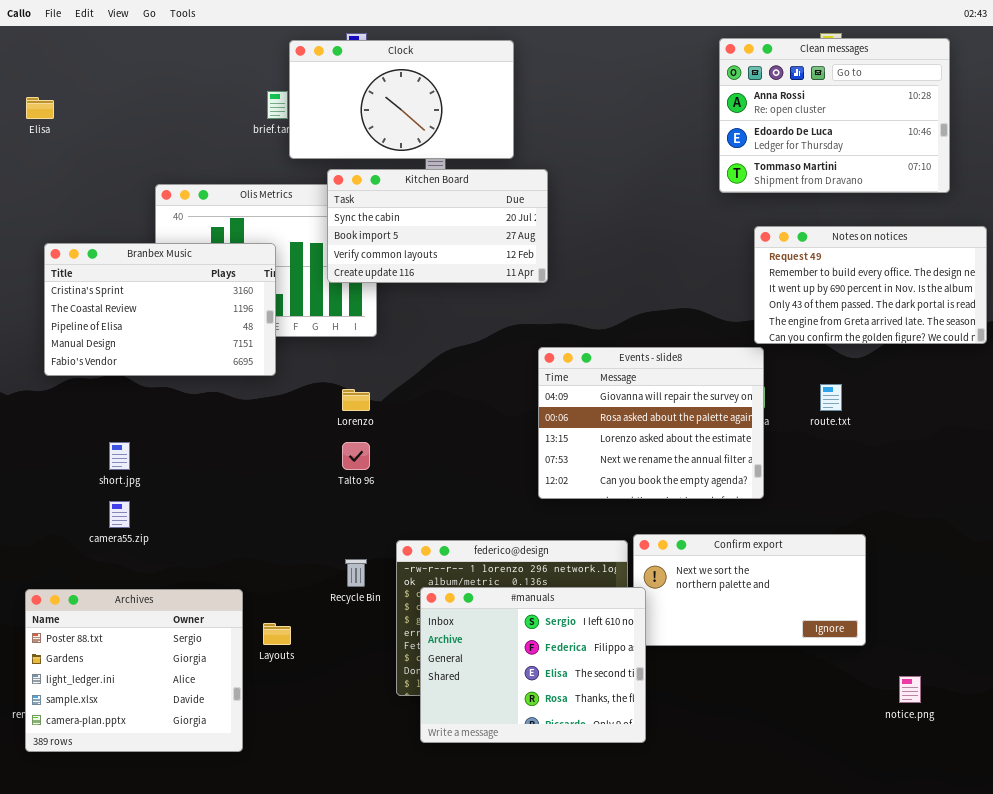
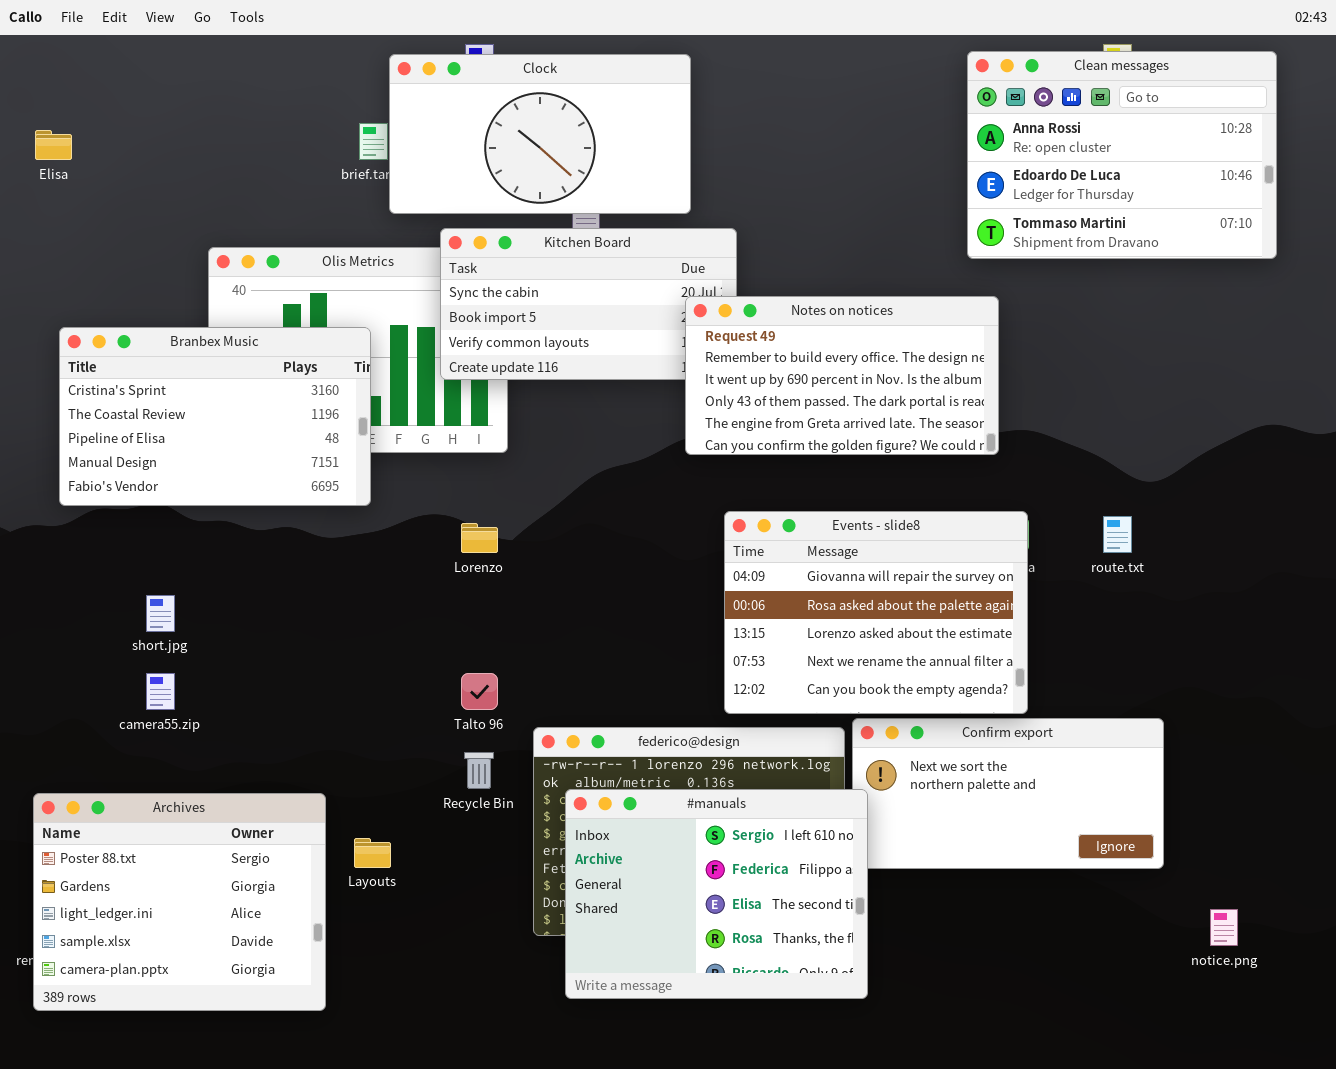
Notes on notices: [754,226,987,344] -> [685,296,999,455], moved
Events - slide8: [538,347,764,499] -> [724,511,1028,714], moved
Talto 96: [342,442,370,470] -> [461,673,498,710], moved

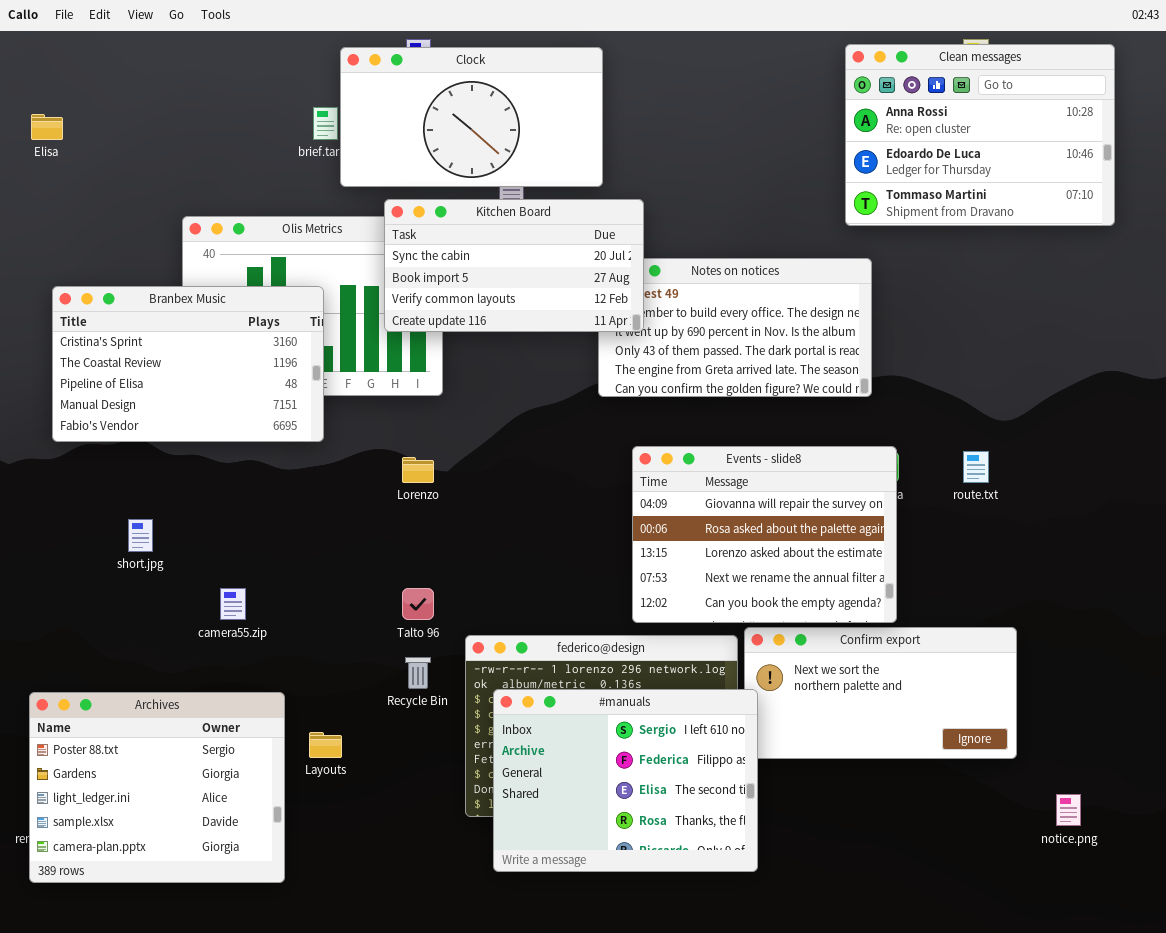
Kitchen Board: [440,228,737,380] -> [384,199,644,332], raised
camera55.zip: [146,673,175,710] -> [220,588,246,620], moved

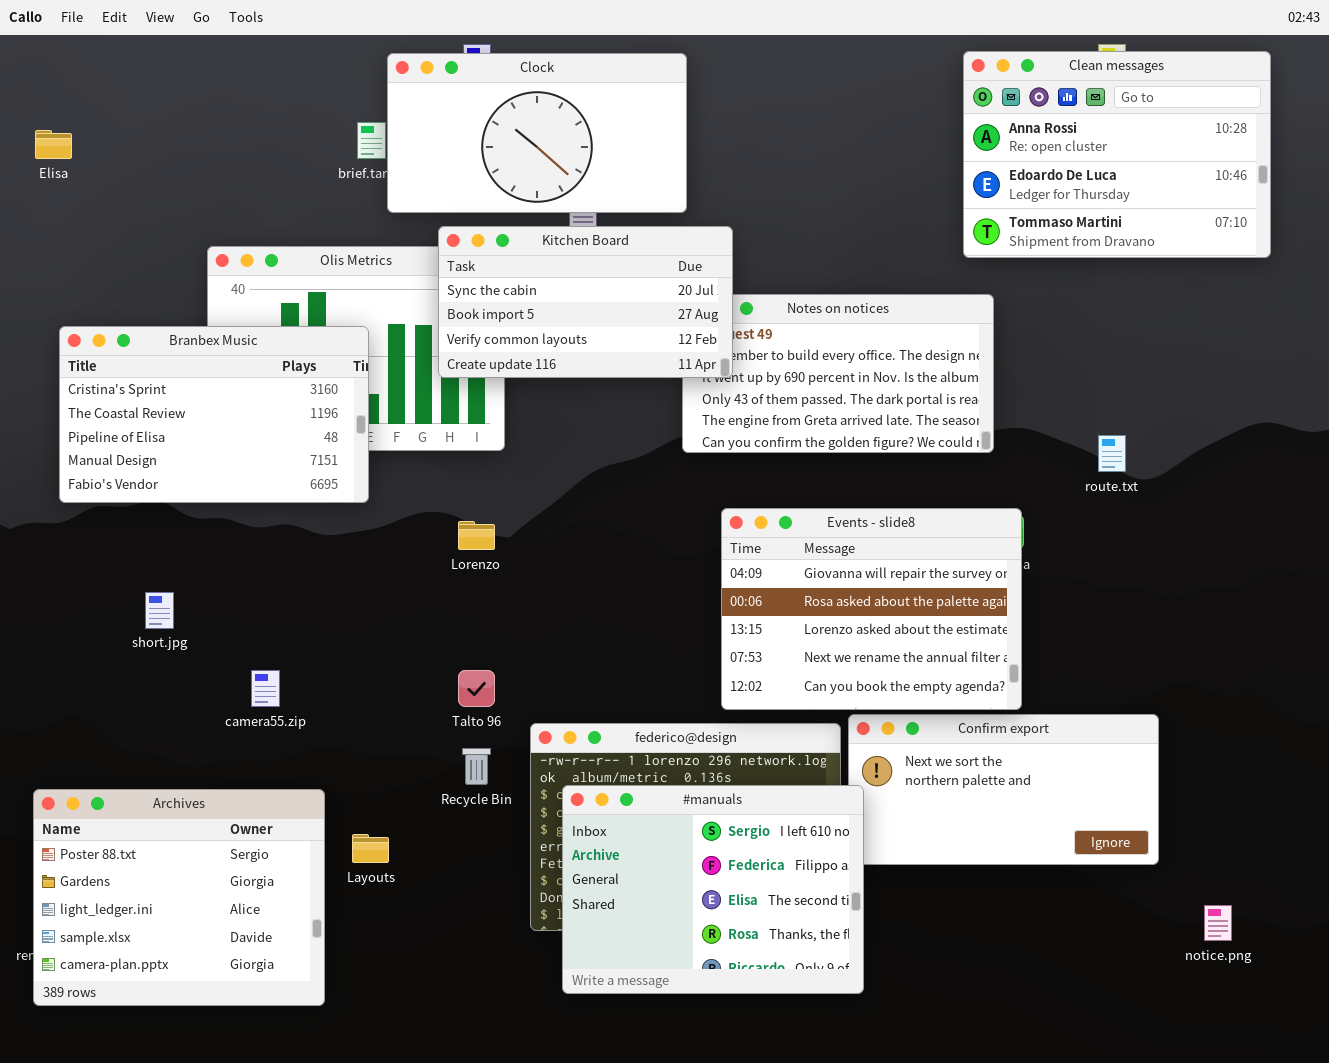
route.txt: [963,451,989,483] -> [1098,435,1126,472], moved

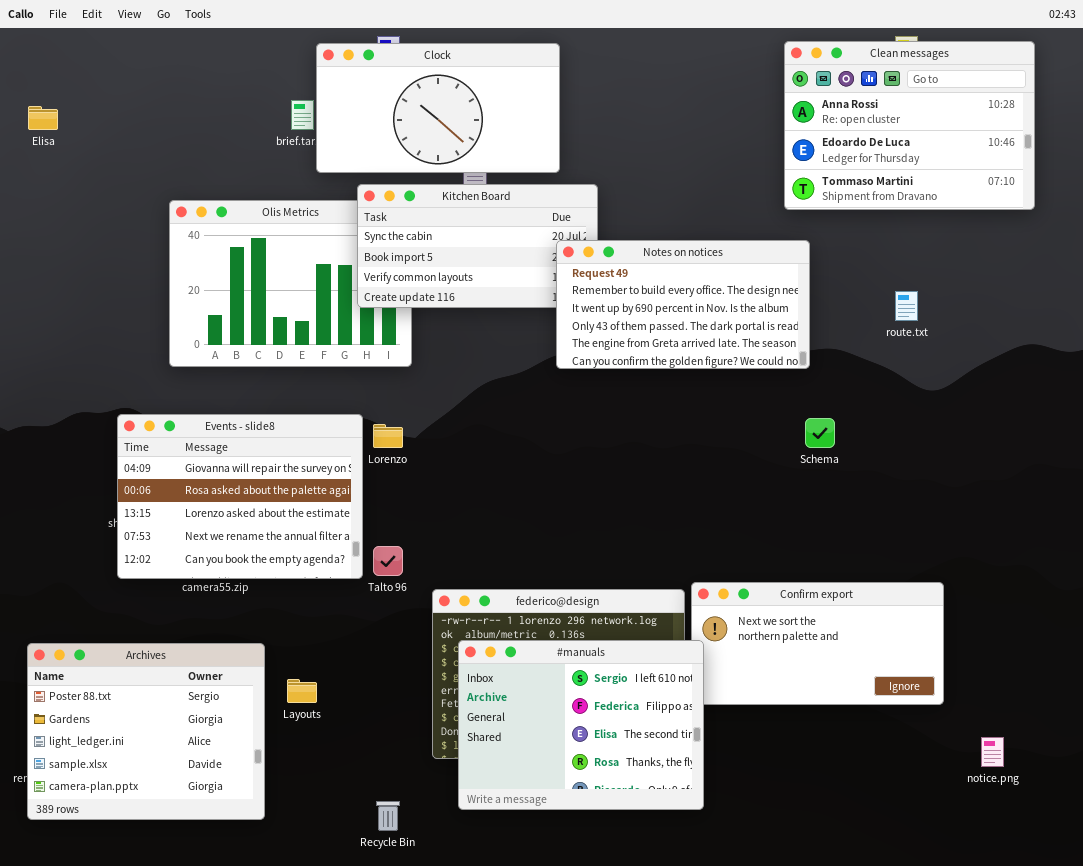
Notes on notices: [682,294,994,453] -> [556,240,810,369], raised
Branbex Music: [59,326,369,503] -> none, closed
route.txt: [1098,435,1126,472] -> [895,291,918,321], moved
Events - slide8: [721,508,1022,710] -> [117,414,363,579], moved
Recycle Bin: [462,748,491,785] -> [376,801,400,831], moved

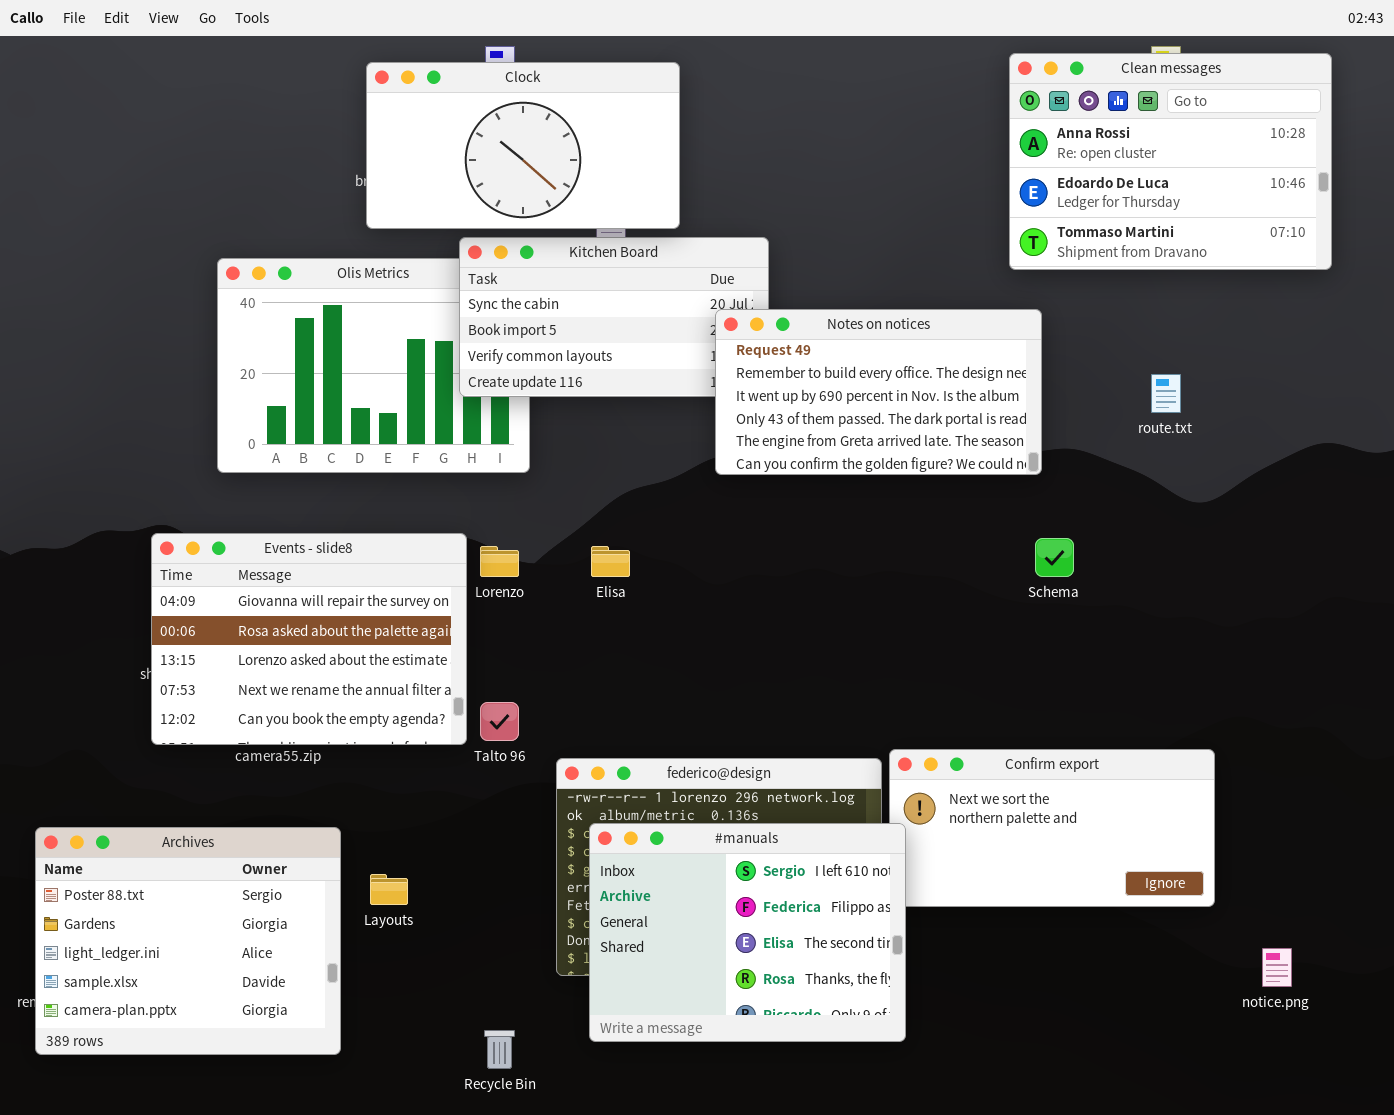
Clock: [316,43,560,173] -> [366,62,680,229], moved
Elisa: [28,106,58,130] -> [591,546,630,577], moved

